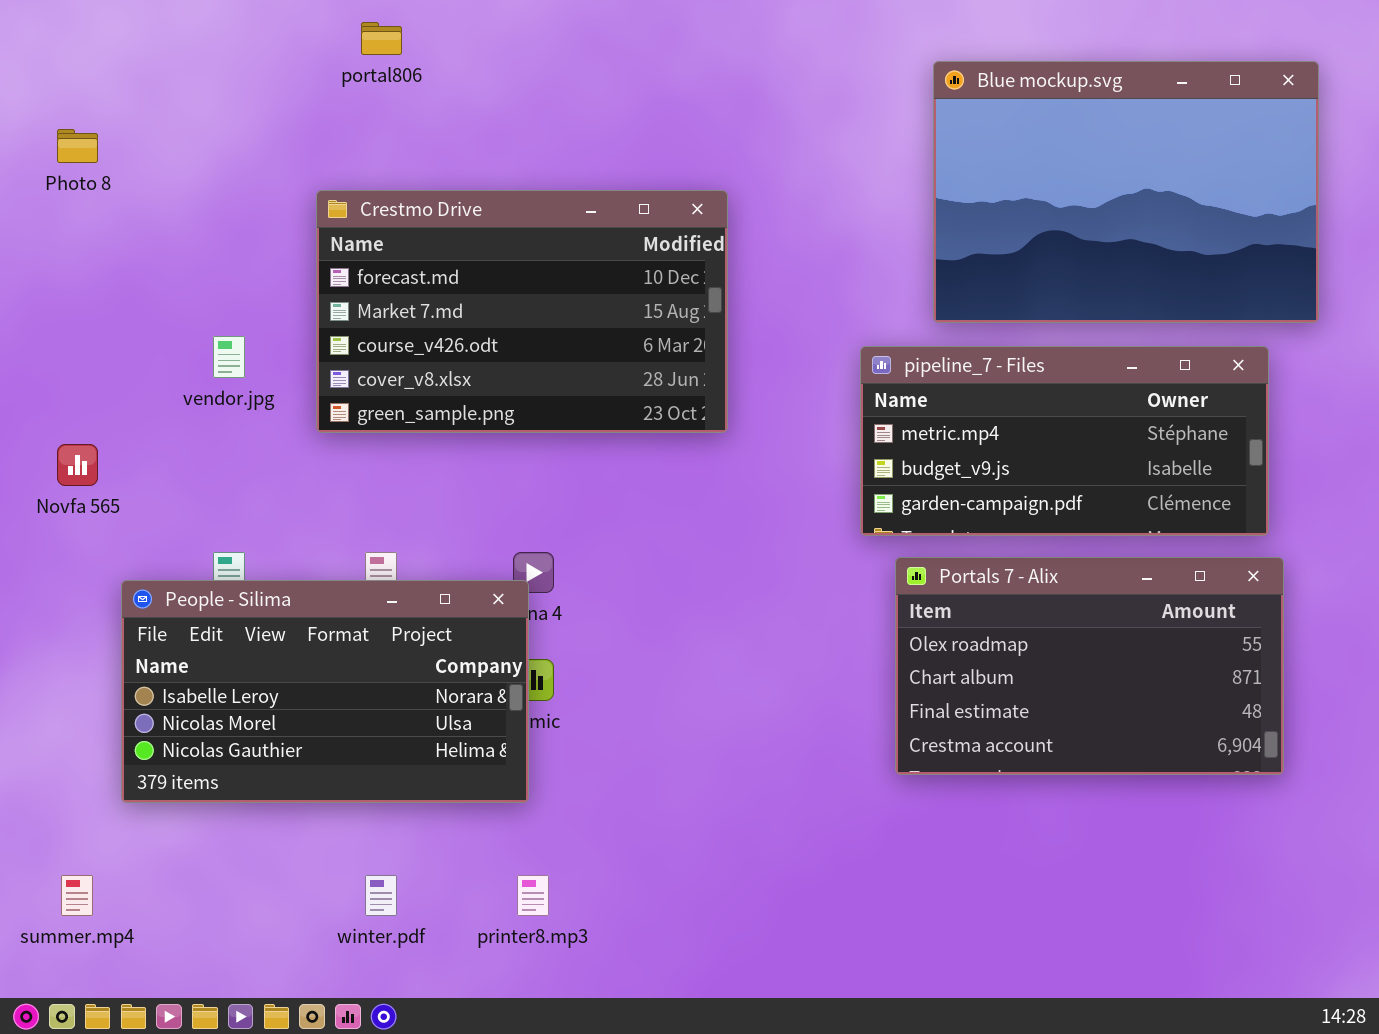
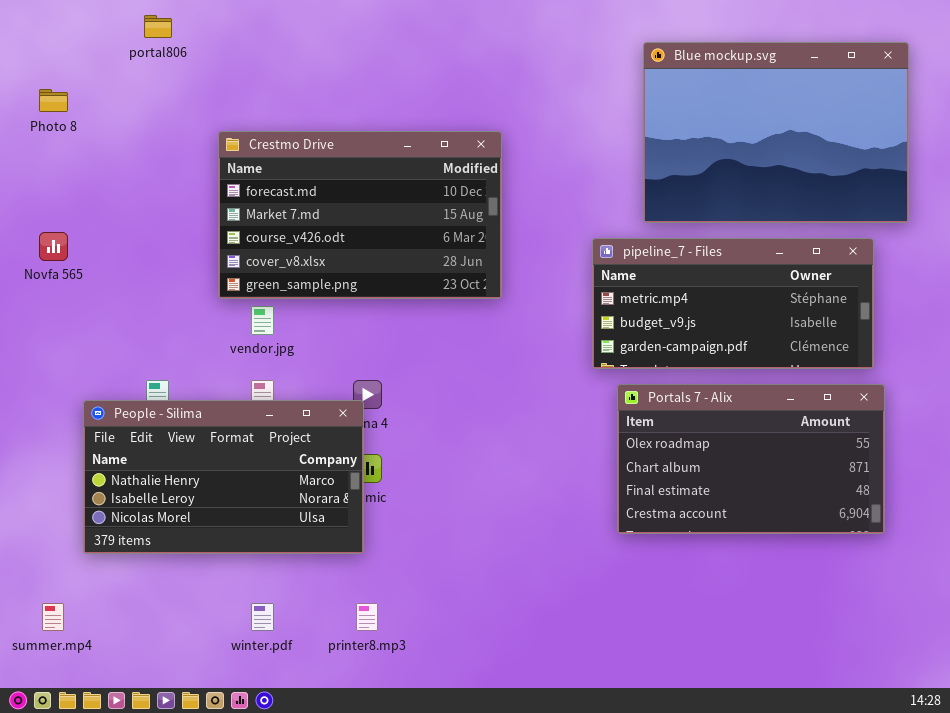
portal806: [361,22,402,55] -> [144,15,172,38], moved
vendor.jpg: [213,336,245,378] -> [251,306,274,335], moved
Novfa 565: [57,444,98,486] -> [39,232,68,261], moved
People - Silima: [121,580,529,803] -> [83,400,364,554], scrolled up 1 row

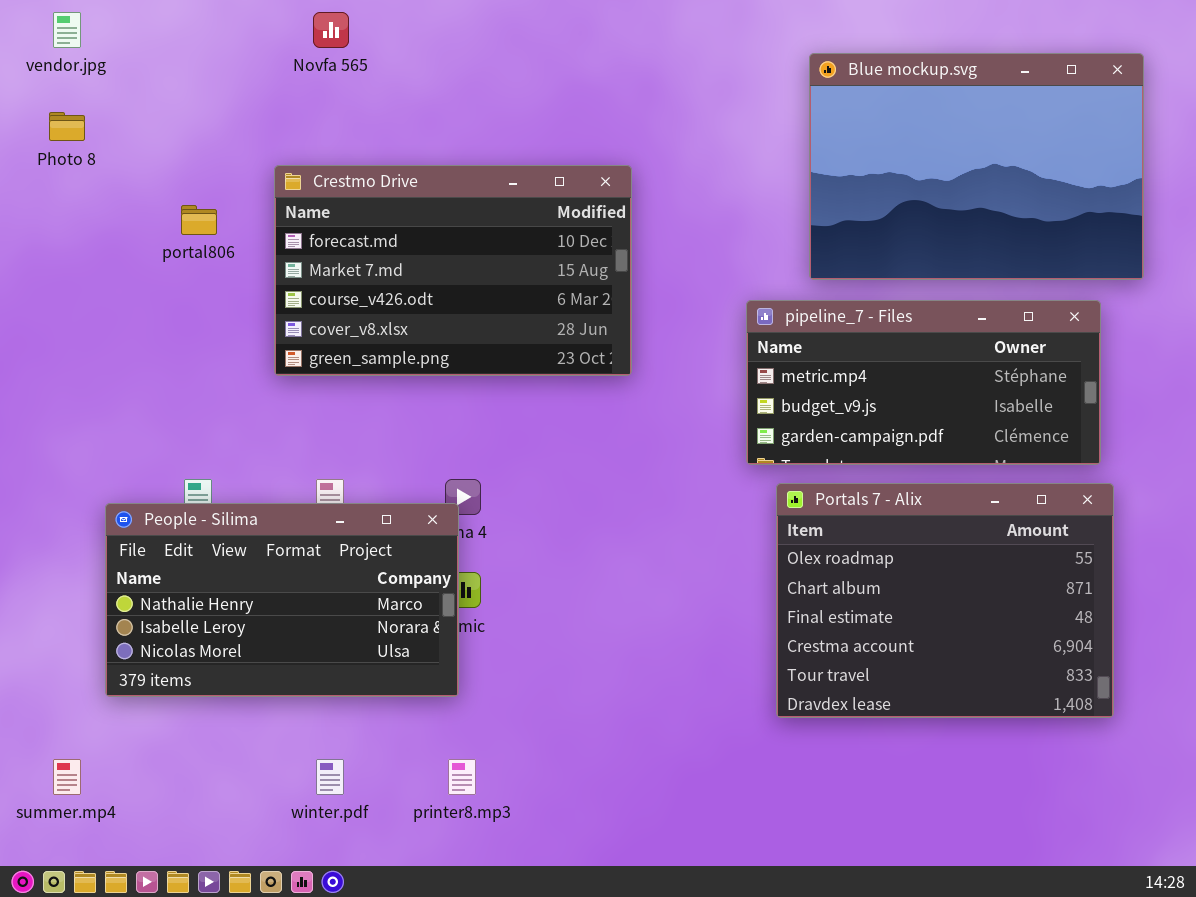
portal806: [144,15,172,38] -> [181,205,217,235], moved
Novfa 565: [39,232,68,261] -> [313,12,349,48], moved
vendor.jpg: [251,306,274,335] -> [53,12,81,48], moved
Portals 7 - Alix: [617,384,885,534] -> [776,483,1114,718], resized

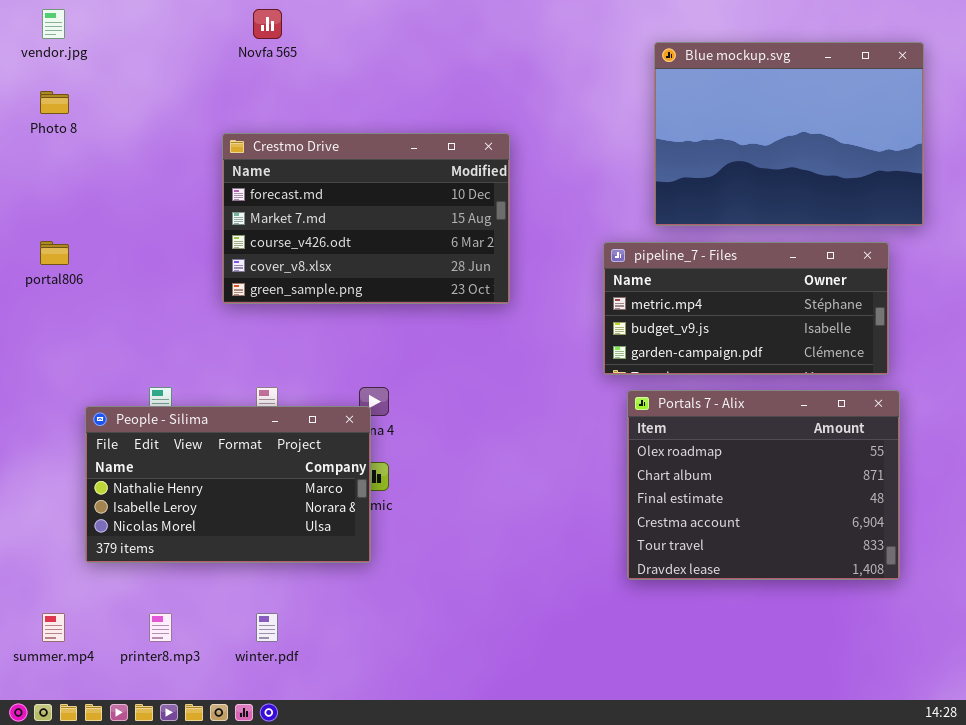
portal806: [181,205,217,235] -> [40,241,69,265], moved
printer8.mp3: [448,759,476,795] -> [149,613,172,642], moved

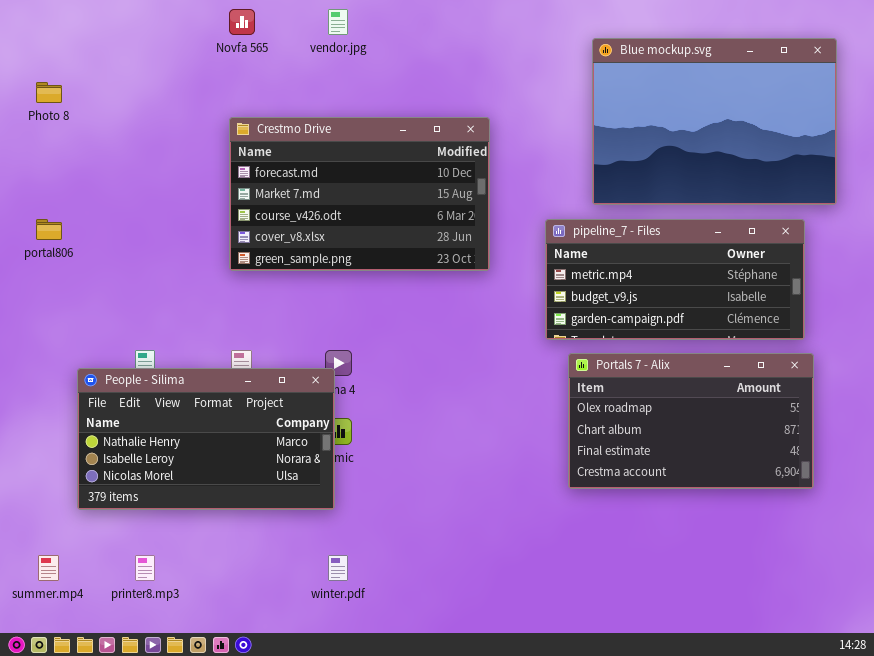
vendor.jpg: [42,9,65,39] -> [328,9,348,35], moved
Crestmo Drive: [222,133,510,304] -> [229,117,490,271], moved
Portals 7 - Alix: [627,390,900,580] -> [568,353,814,489], resized
winter.pdf: [256,613,278,642] -> [328,555,348,581], moved

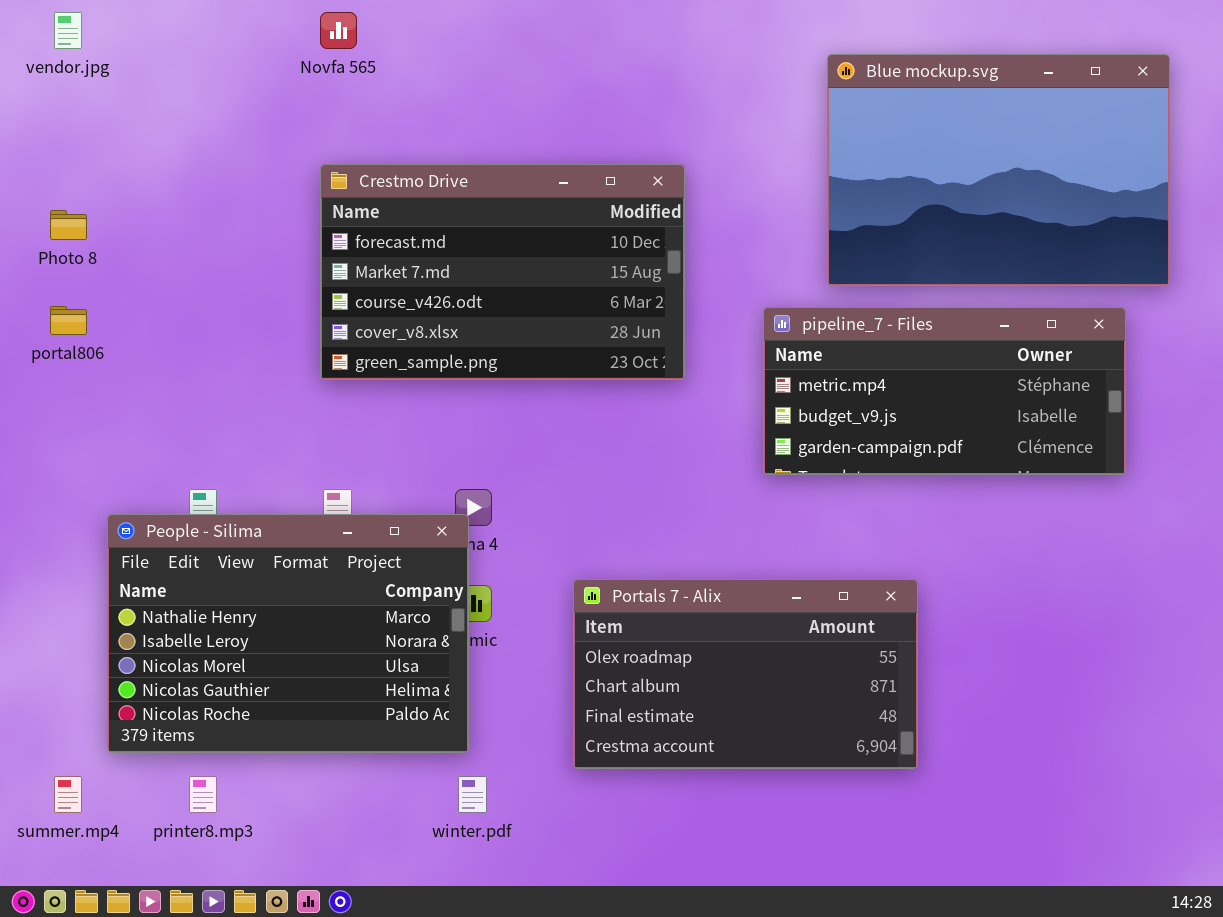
vendor.jpg: [328,9,348,35] -> [54,12,82,49], moved
Photo 8: [36,82,62,103] -> [50,210,87,240], moved
Portals 7 - Alix: [568,353,814,489] -> [573,579,918,769], moved
People - Silima: [77,368,335,510] -> [107,514,469,753], resized

